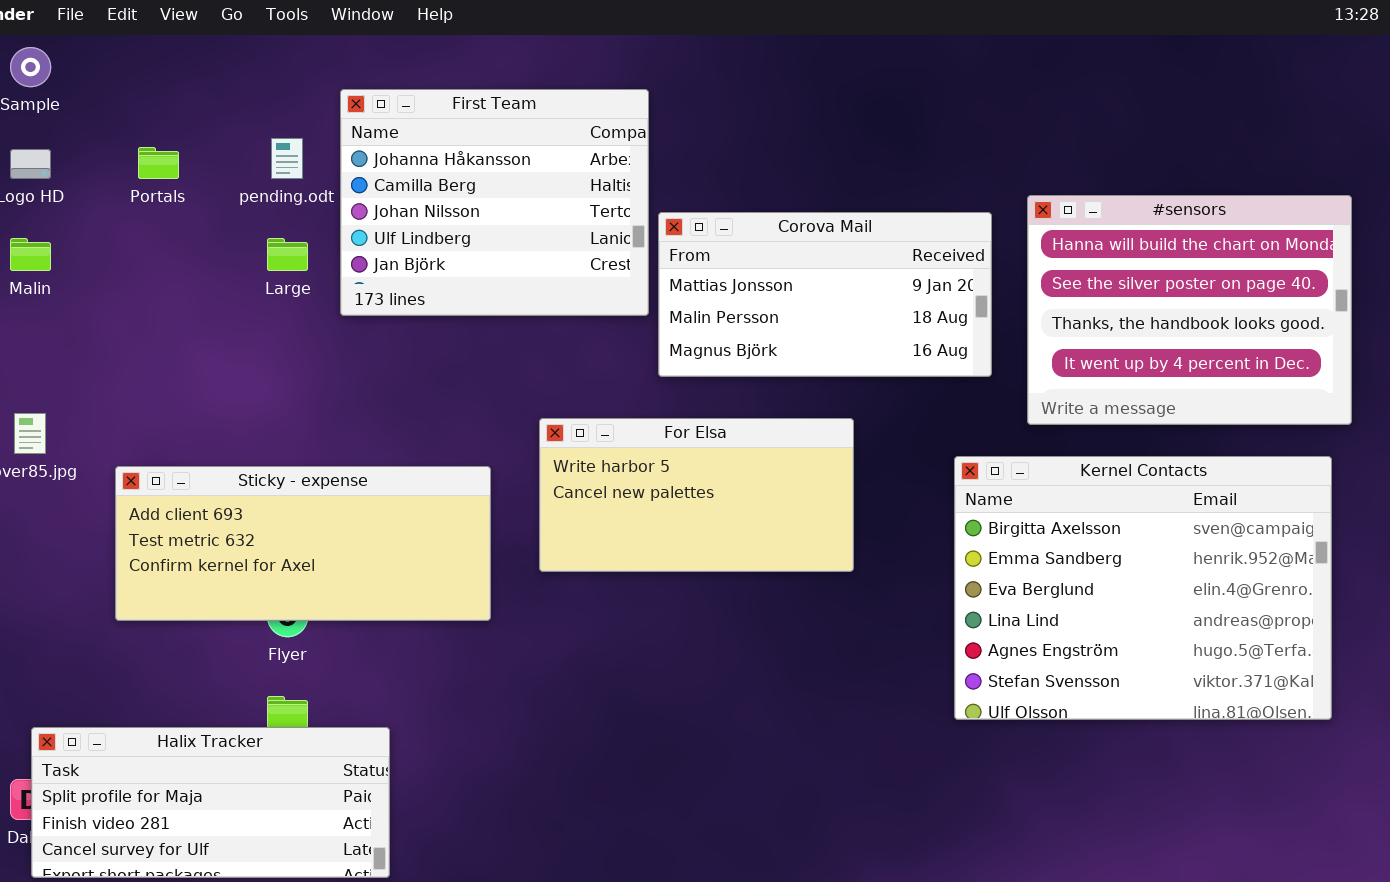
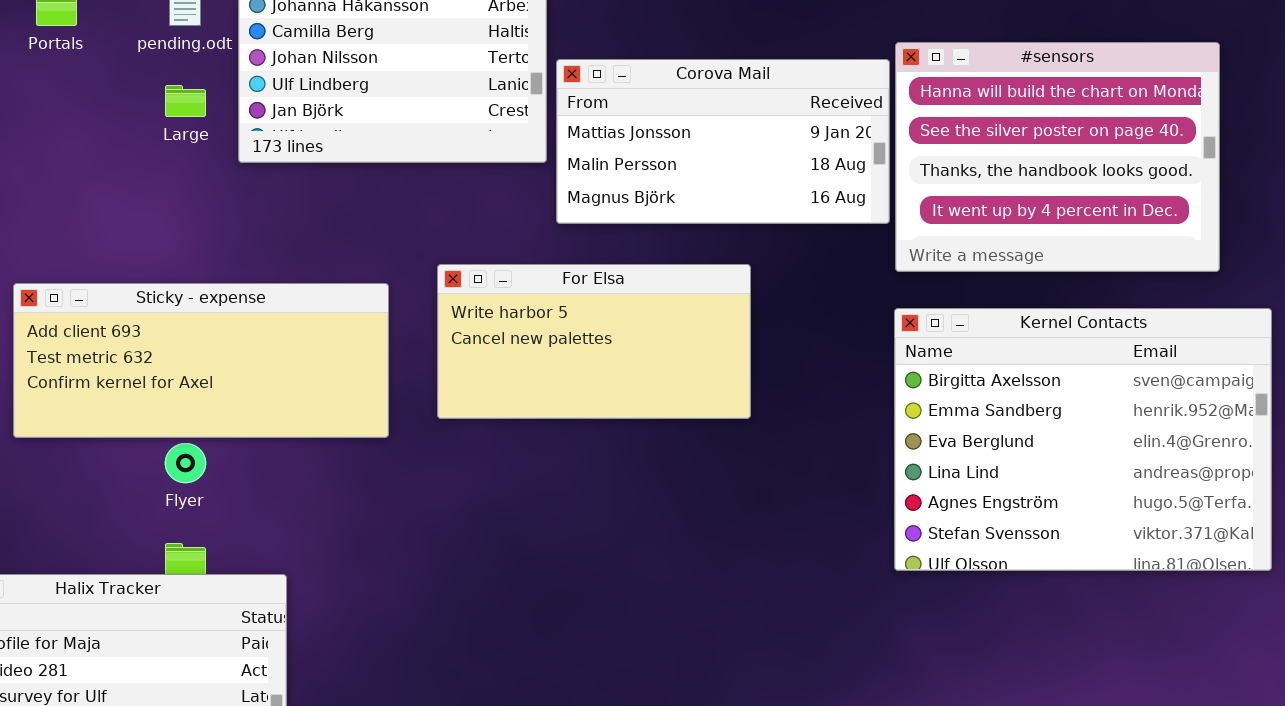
#sensors: [1027,195,1352,425] -> [895,42,1220,272], moved
Kernel Contacts: [954,456,1332,720] -> [894,308,1272,571], moved
Sticky - expense: [115,466,491,621] -> [13,283,389,438], moved

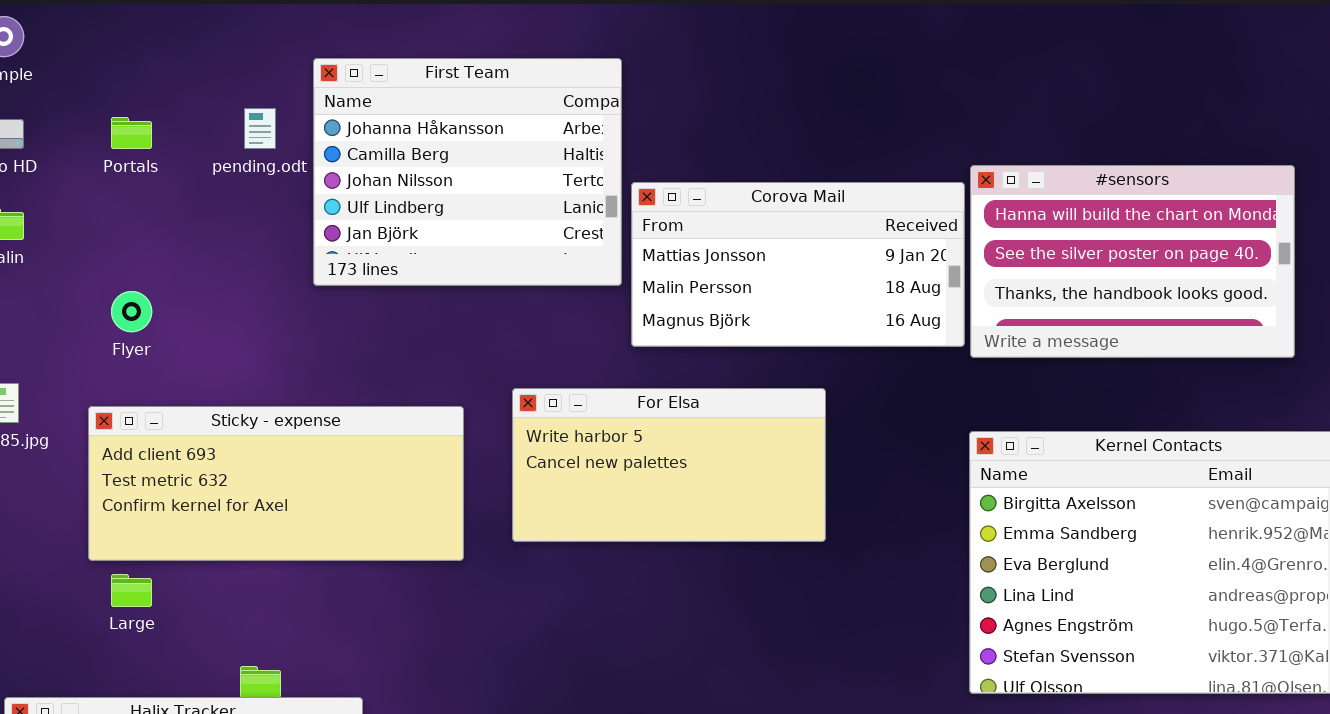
#sensors: [895,42,1220,272] -> [970,165,1295,358], resized
Large: [165,85,206,117] -> [111,574,152,607], moved
Flyer: [165,443,206,483] -> [111,291,152,332], moved

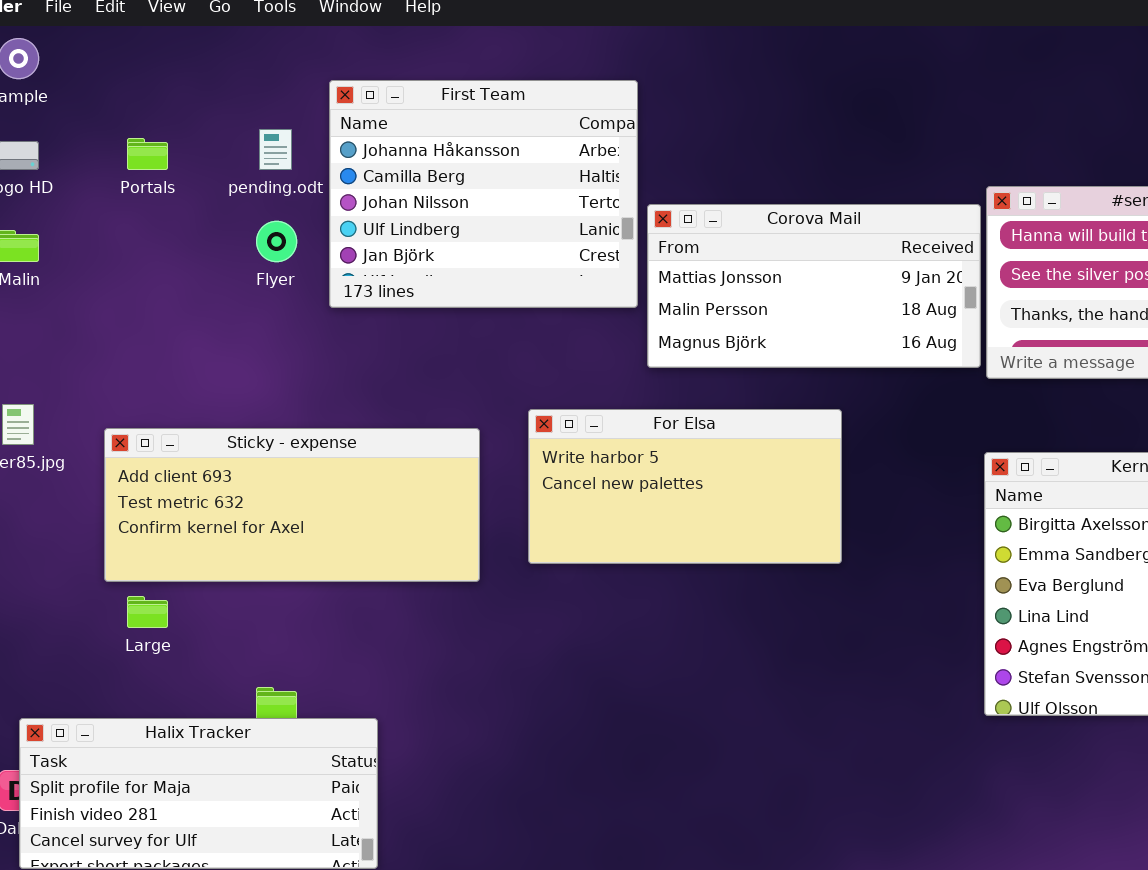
Flyer: [111,291,152,332] -> [256,221,297,262], moved

